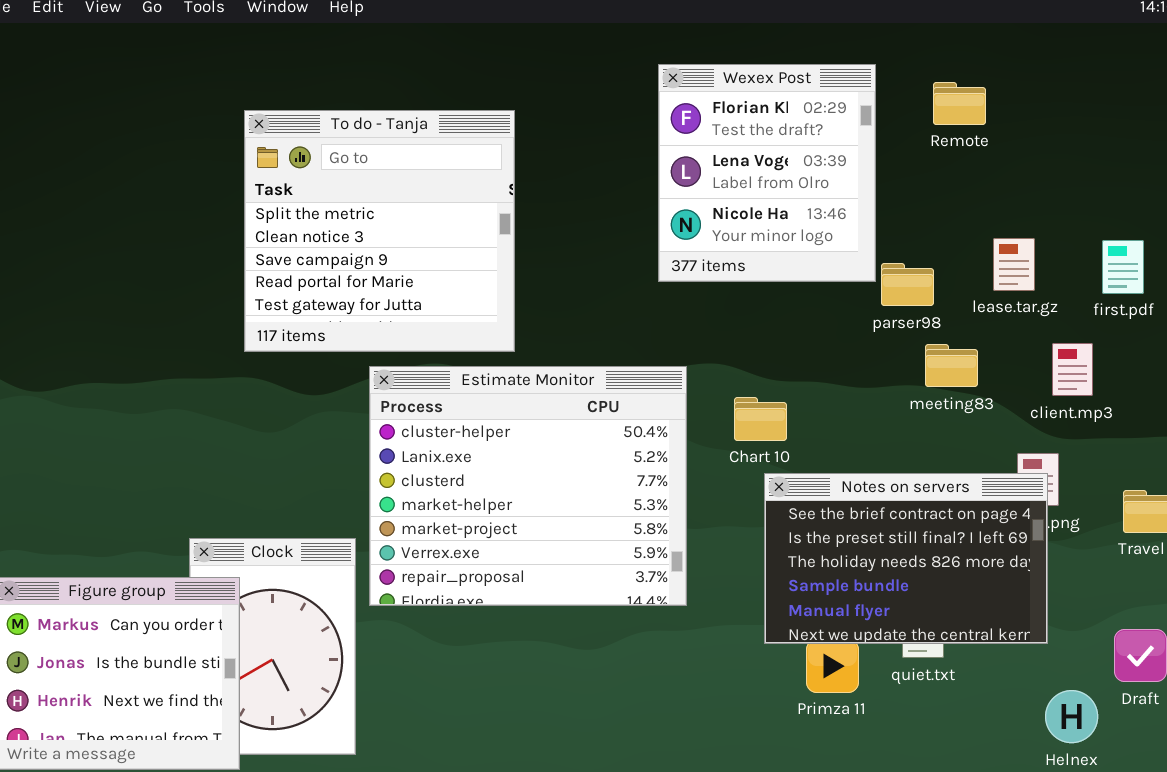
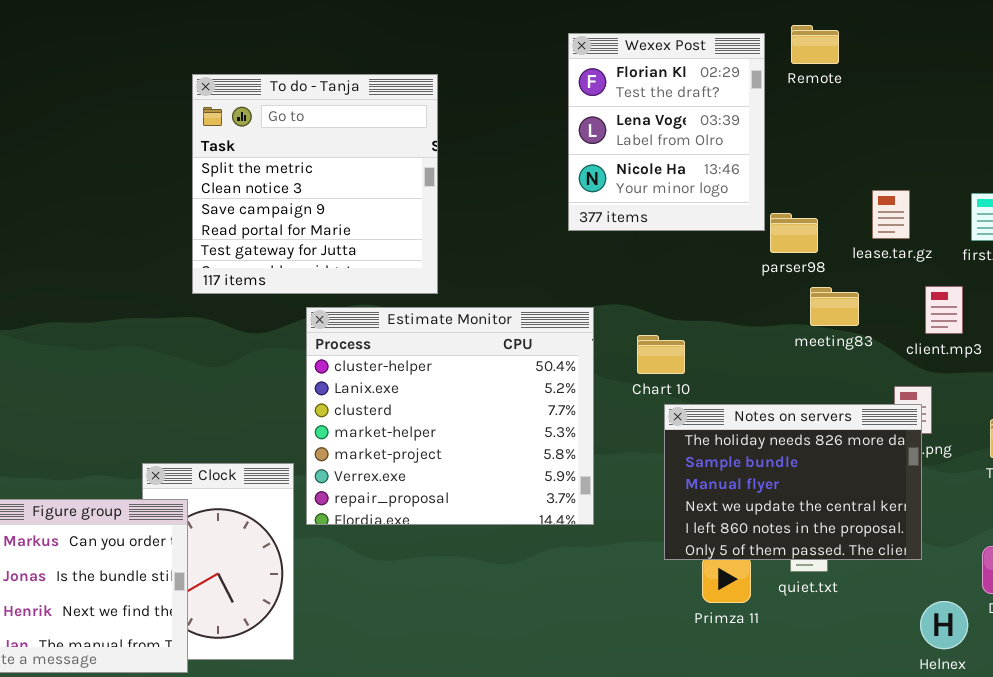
Remote: [933,82,986,125] -> [791,25,839,64], moved
Notes on servers: [764,473,1048,644] -> [664,404,922,560], scrolled down 2 rows

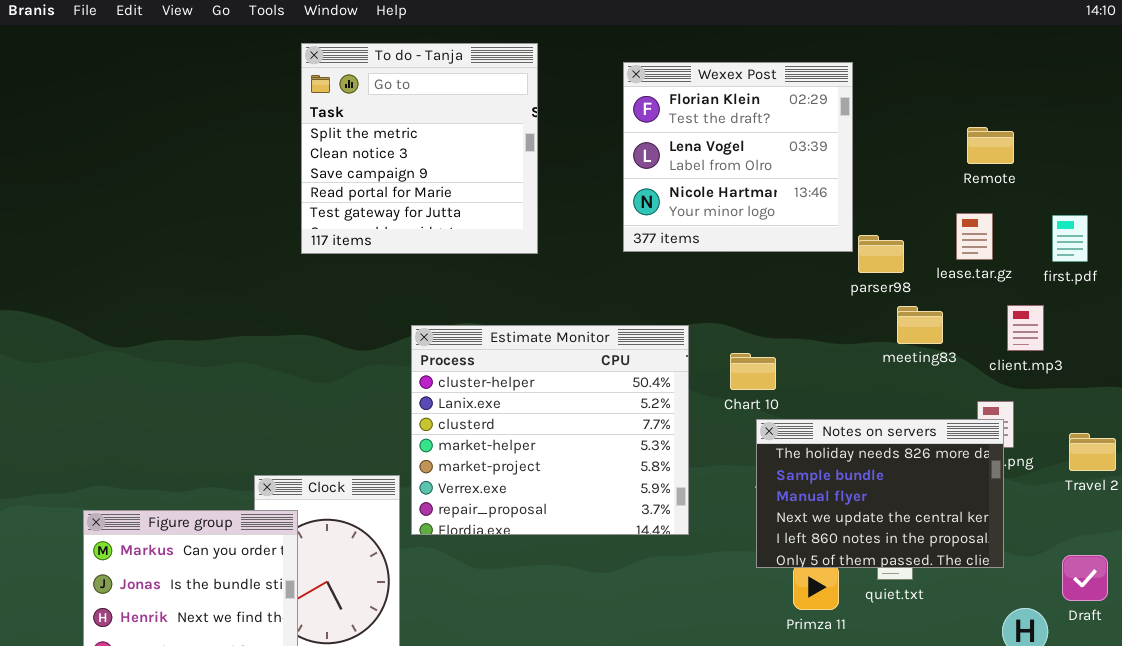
Remote: [791,25,839,64] -> [967,127,1014,164], moved
Wexex Post: [568,33,765,231] -> [623,62,853,252], resized
To do - Tanja: [192,74,438,294] -> [301,43,538,254], moved

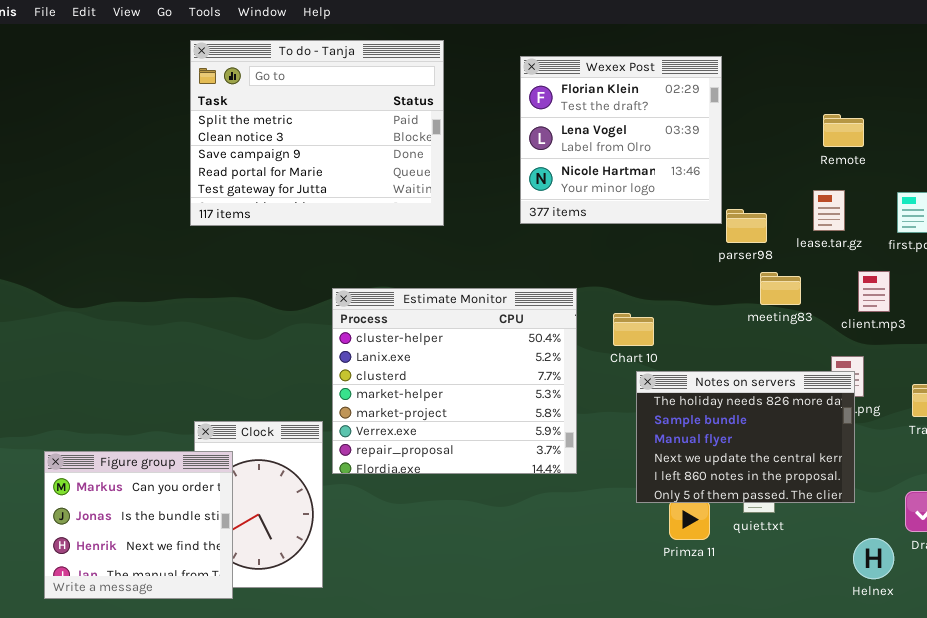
To do - Tanja: [301,43,538,254] -> [190,40,444,226], resized

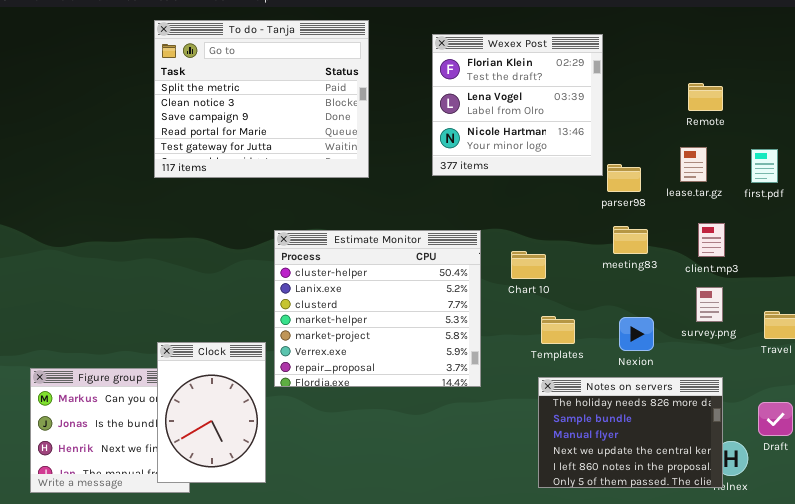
client.mp3: [858,271,890,312] -> [698,223,725,257], moved
meeting83: [760,272,801,305] -> [613,226,648,254], moved
Notes on servers: [636,371,855,503] -> [538,377,723,488], moved
Clock: [194,421,323,588] -> [157,342,266,483], raised

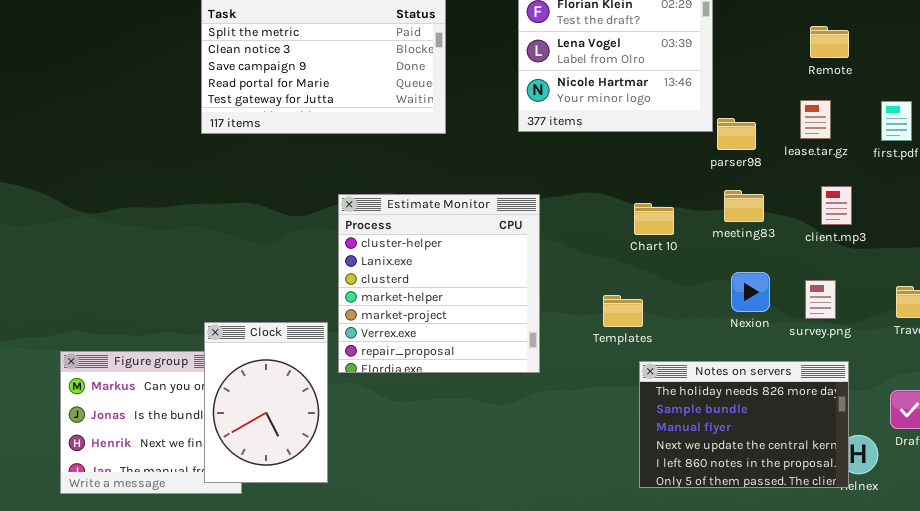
Estimate Monitor: [274,230,481,387] -> [338,194,540,373], resized
Chart 10: [511,251,546,279] -> [634,203,674,235], moved
survey.png: [696,287,723,322] -> [805,280,836,319], moved
Templates: [541,316,575,344] -> [603,295,643,327], moved
Nexion: [619,317,654,351] -> [731,272,770,312], moved

